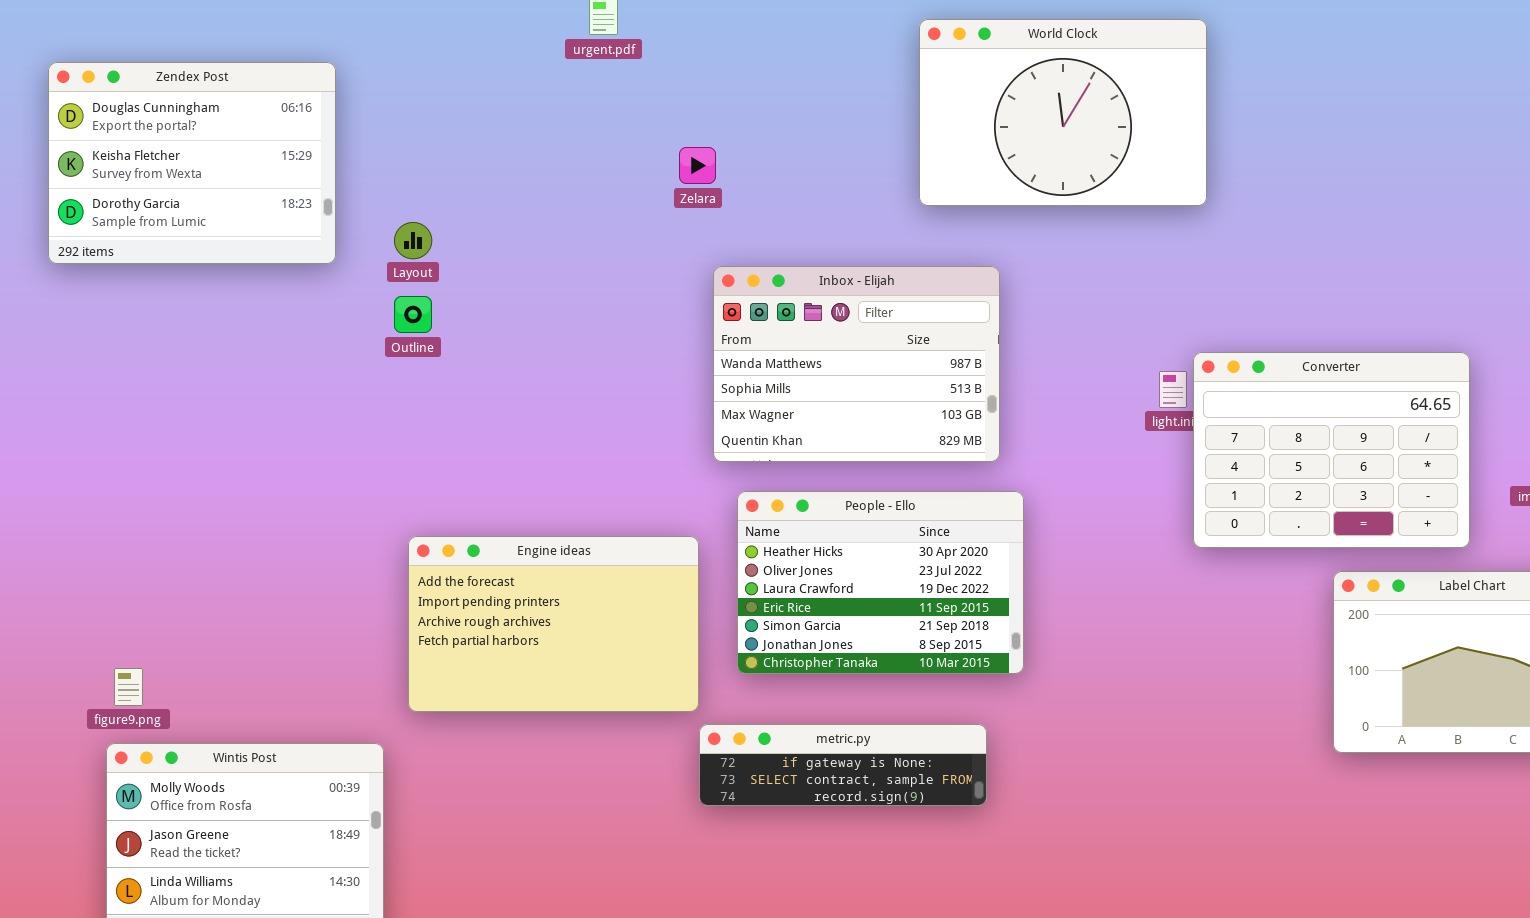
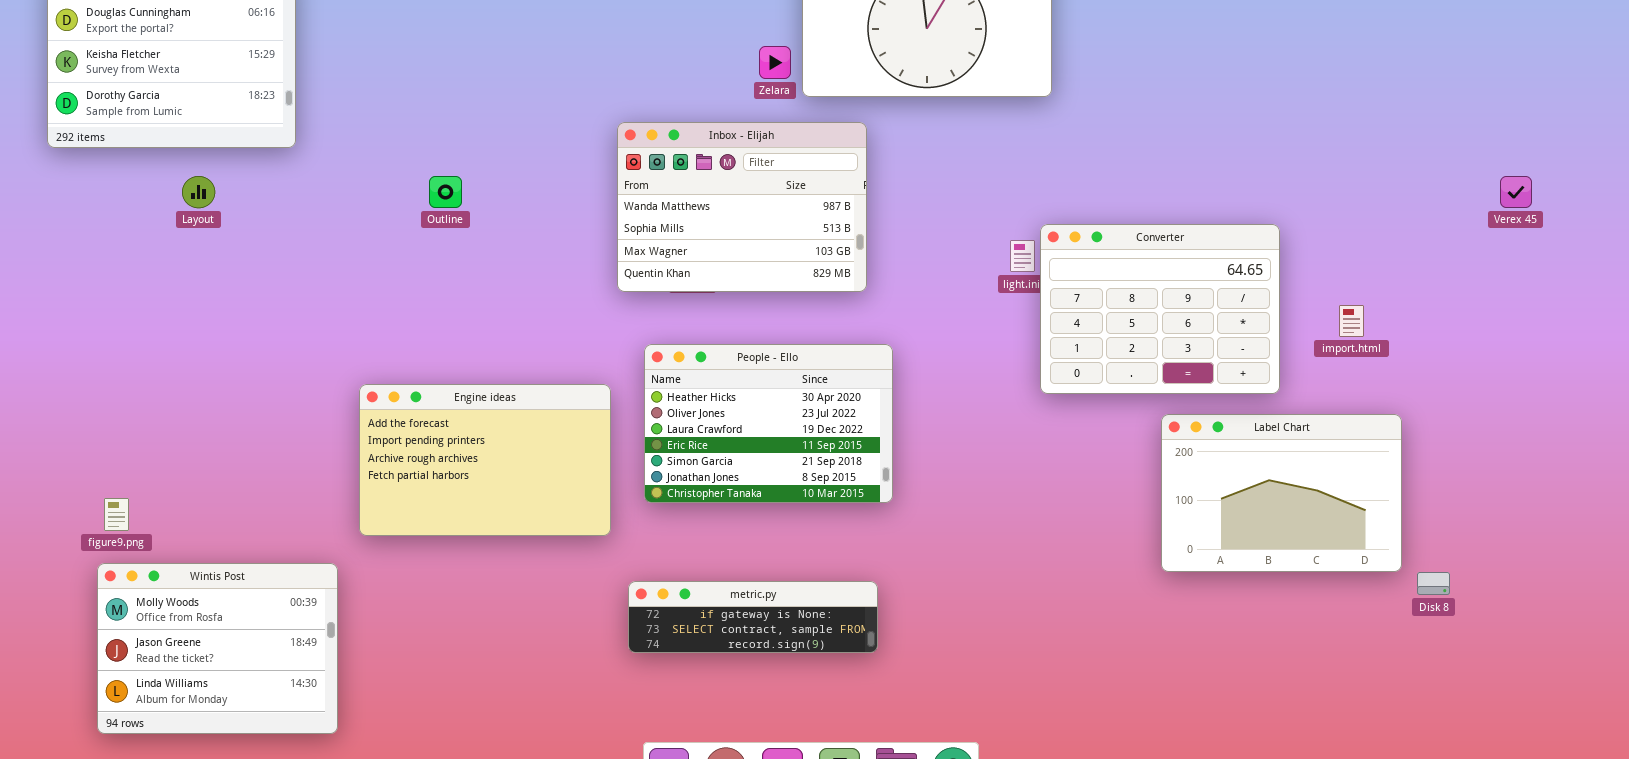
Zelara: [679,147,716,184] -> [759,46,791,79], moved
Layout: [394,222,432,259] -> [182,176,215,208], moved
Inbox - Elijah: [713,266,1000,462] -> [617,122,867,292], moved
Outline: [394,296,432,333] -> [429,176,462,208], moved
metric.py: [699,724,987,806] -> [628,581,878,653], moved

